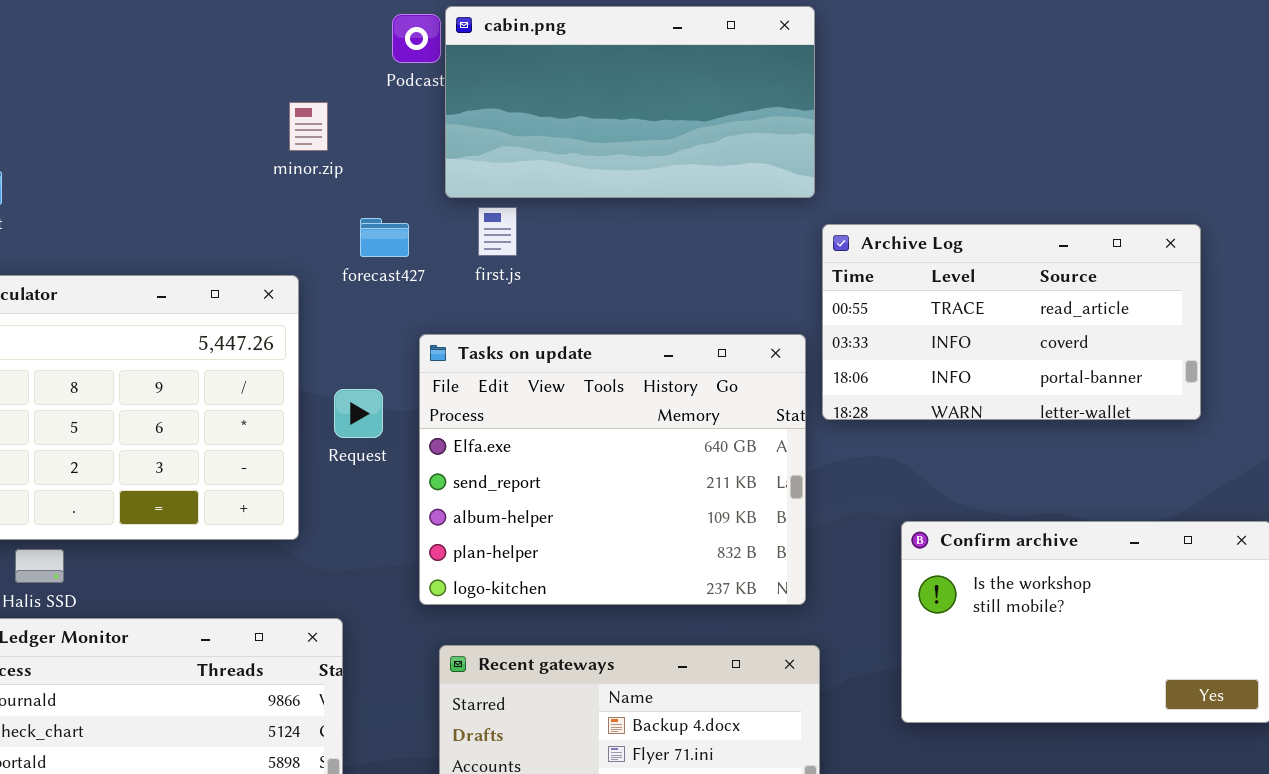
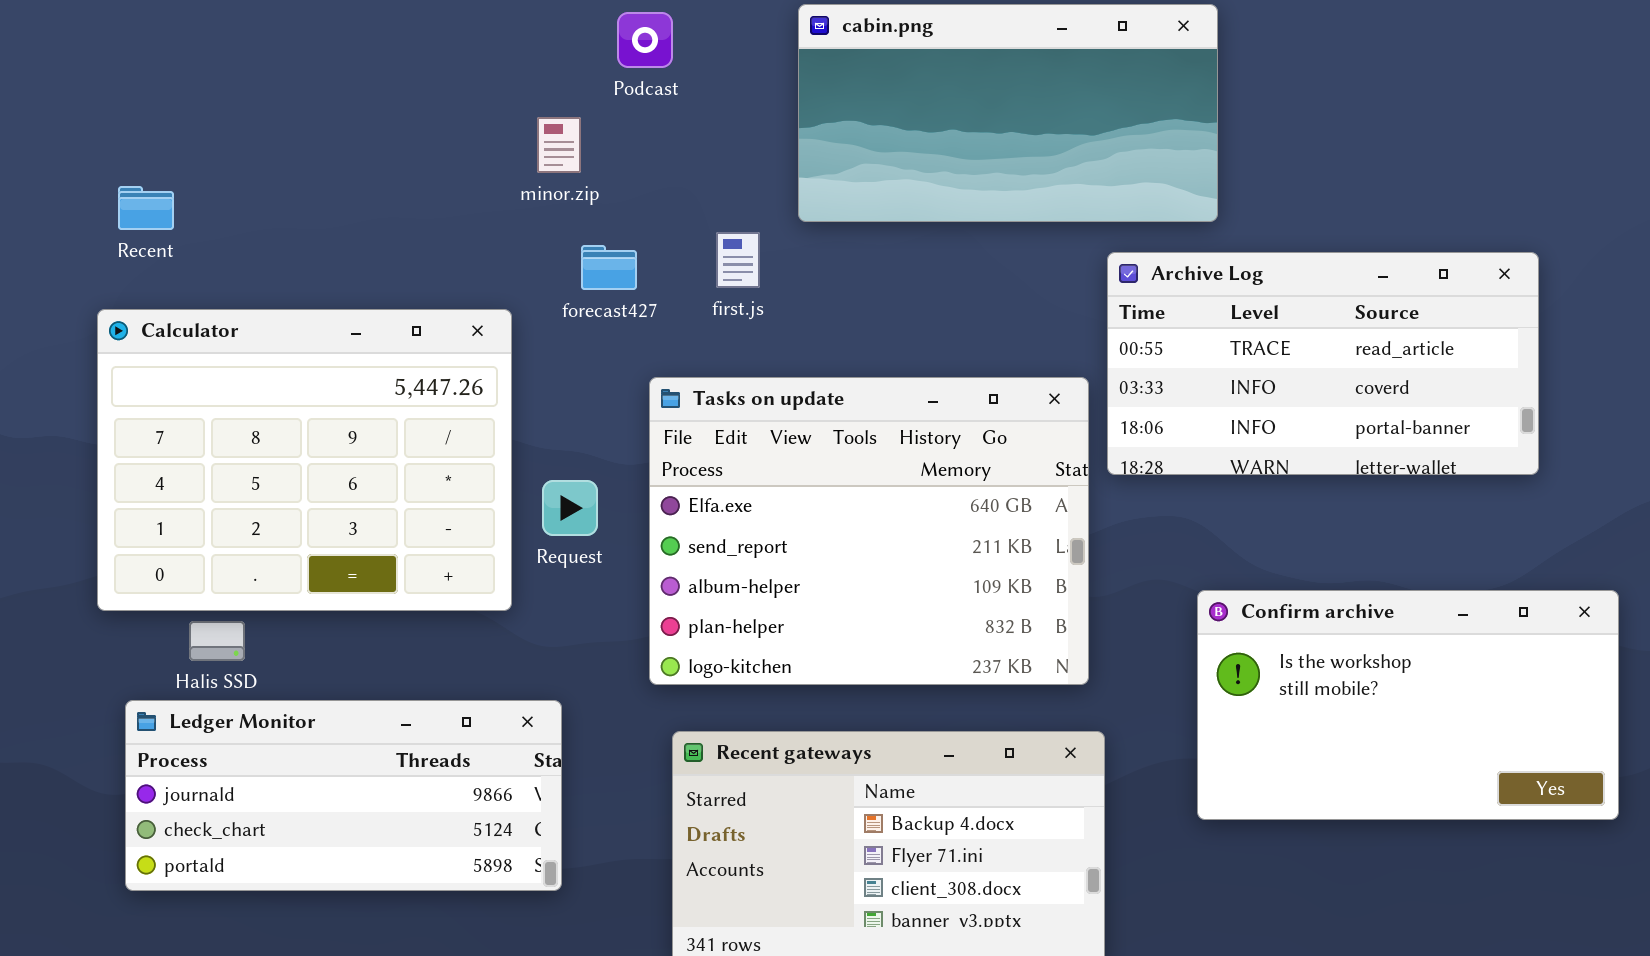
cabin.png: [445,6,815,198] -> [798,4,1218,222], moved
minor.zip: [289,102,328,151] -> [537,117,581,173], moved
Request: [334,389,383,438] -> [542,480,598,536], moved

